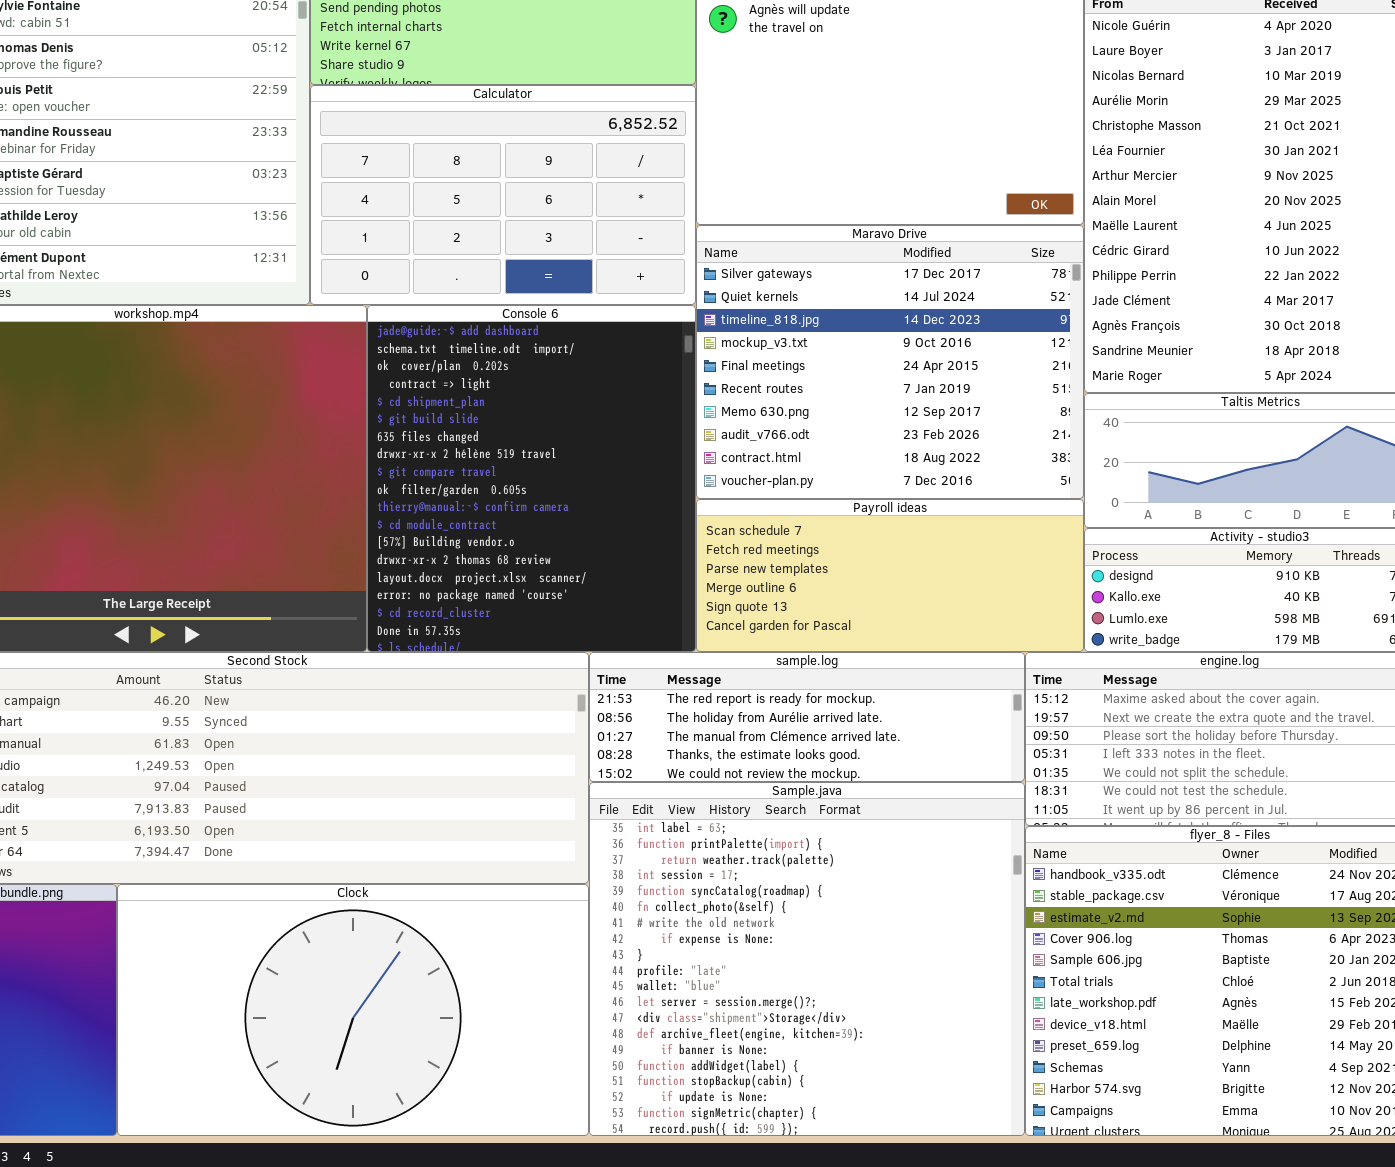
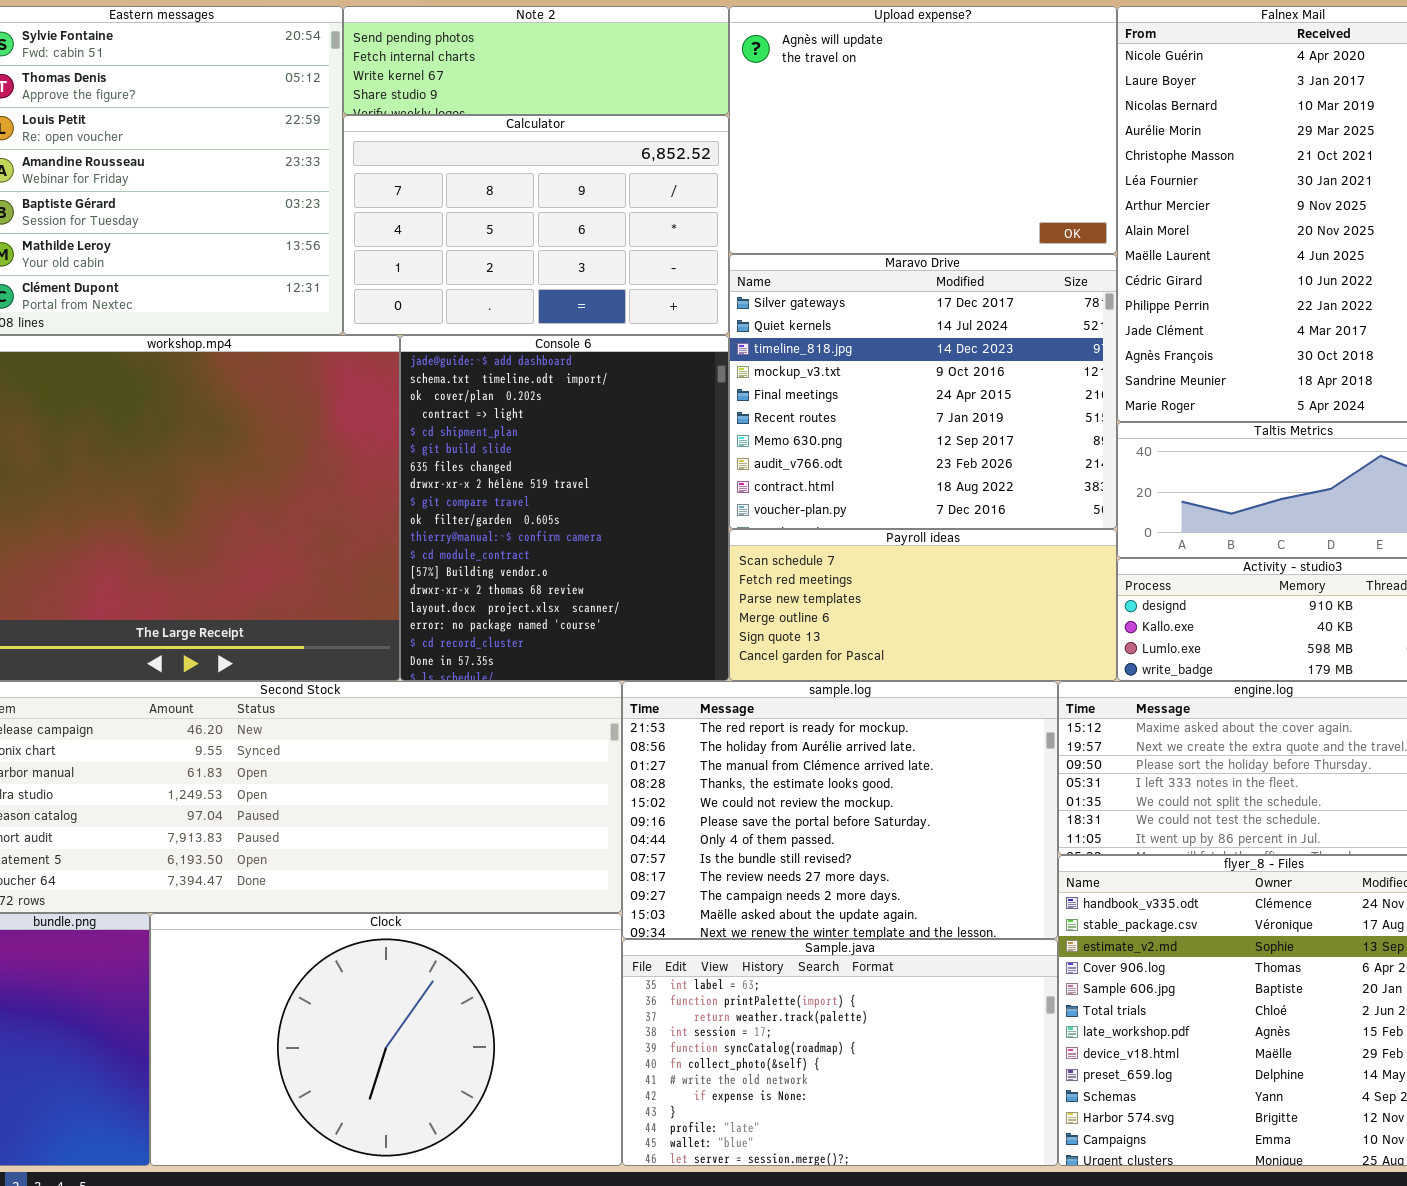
sample.log: [589,652,1025,782] -> [622,681,1058,939], resized
Sample.java: [589,782,1025,1136] -> [622,939,1058,1166], resized

